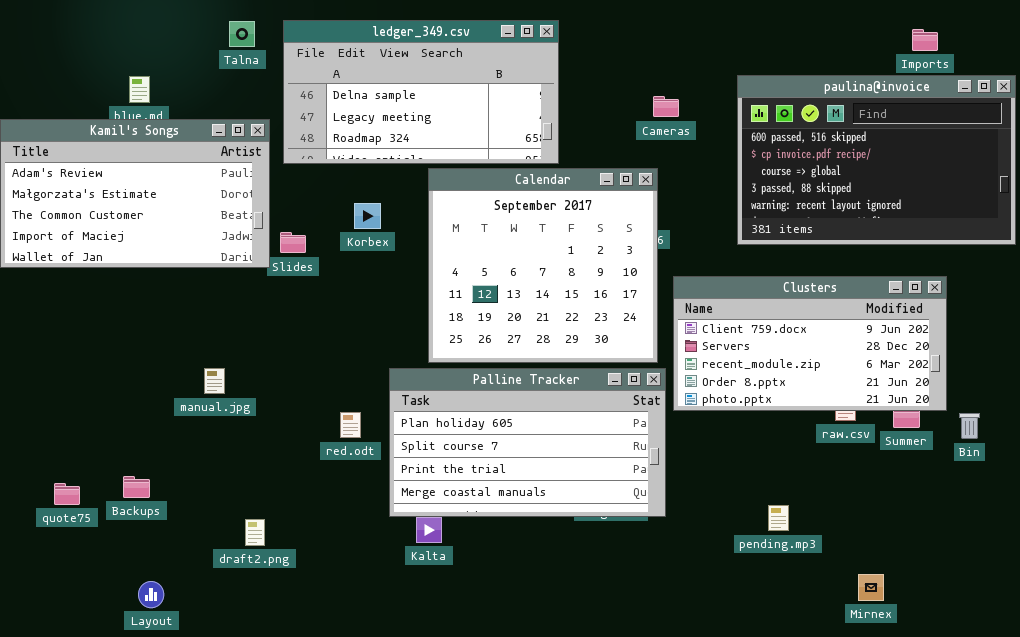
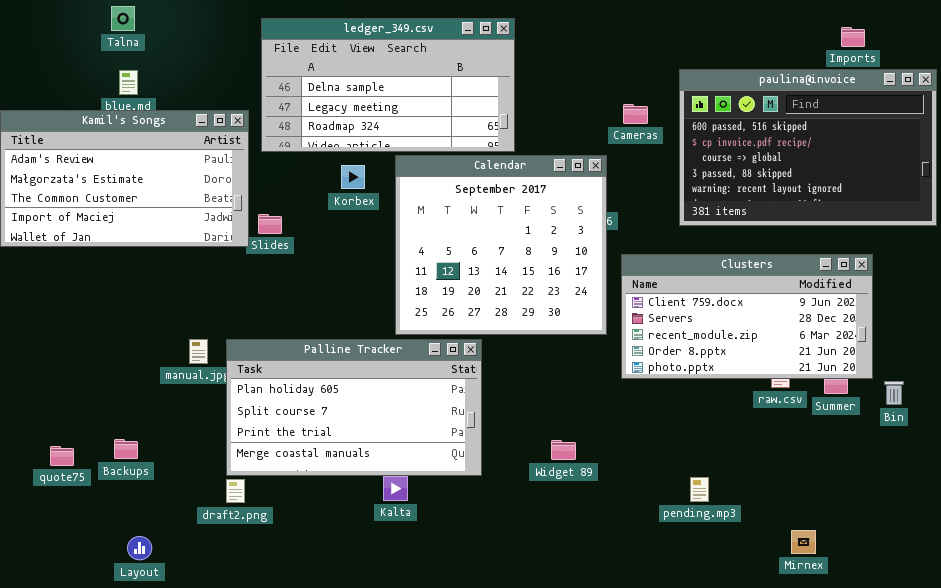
Talna: [229,21,255,47] -> [111,6,135,31], moved
Cameras: [653,96,679,117] -> [623,104,648,124], moved
Korbex: [354,203,381,229] -> [341,165,365,189], moved
Palline Tracker: [389,368,666,517] -> [226,339,482,476], moved
pending.mp3: [768,505,789,531] -> [690,477,709,502], moved

